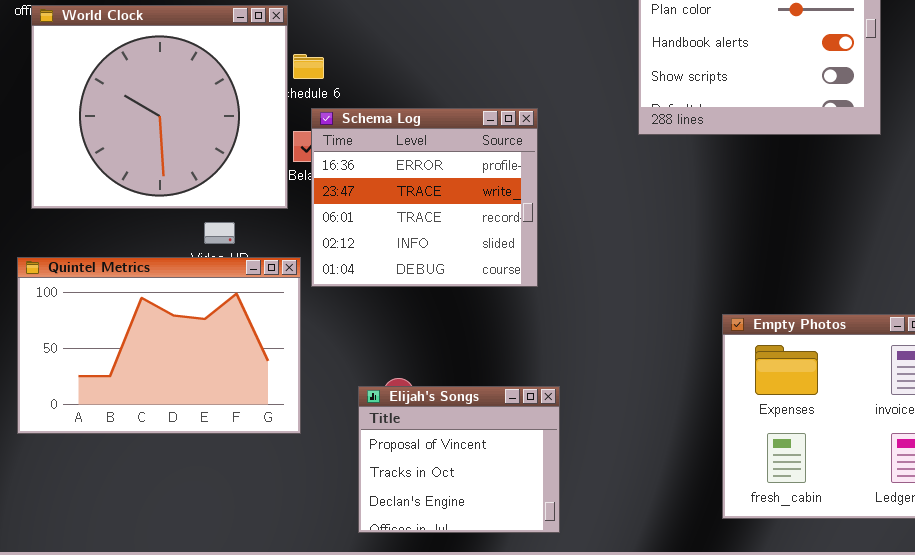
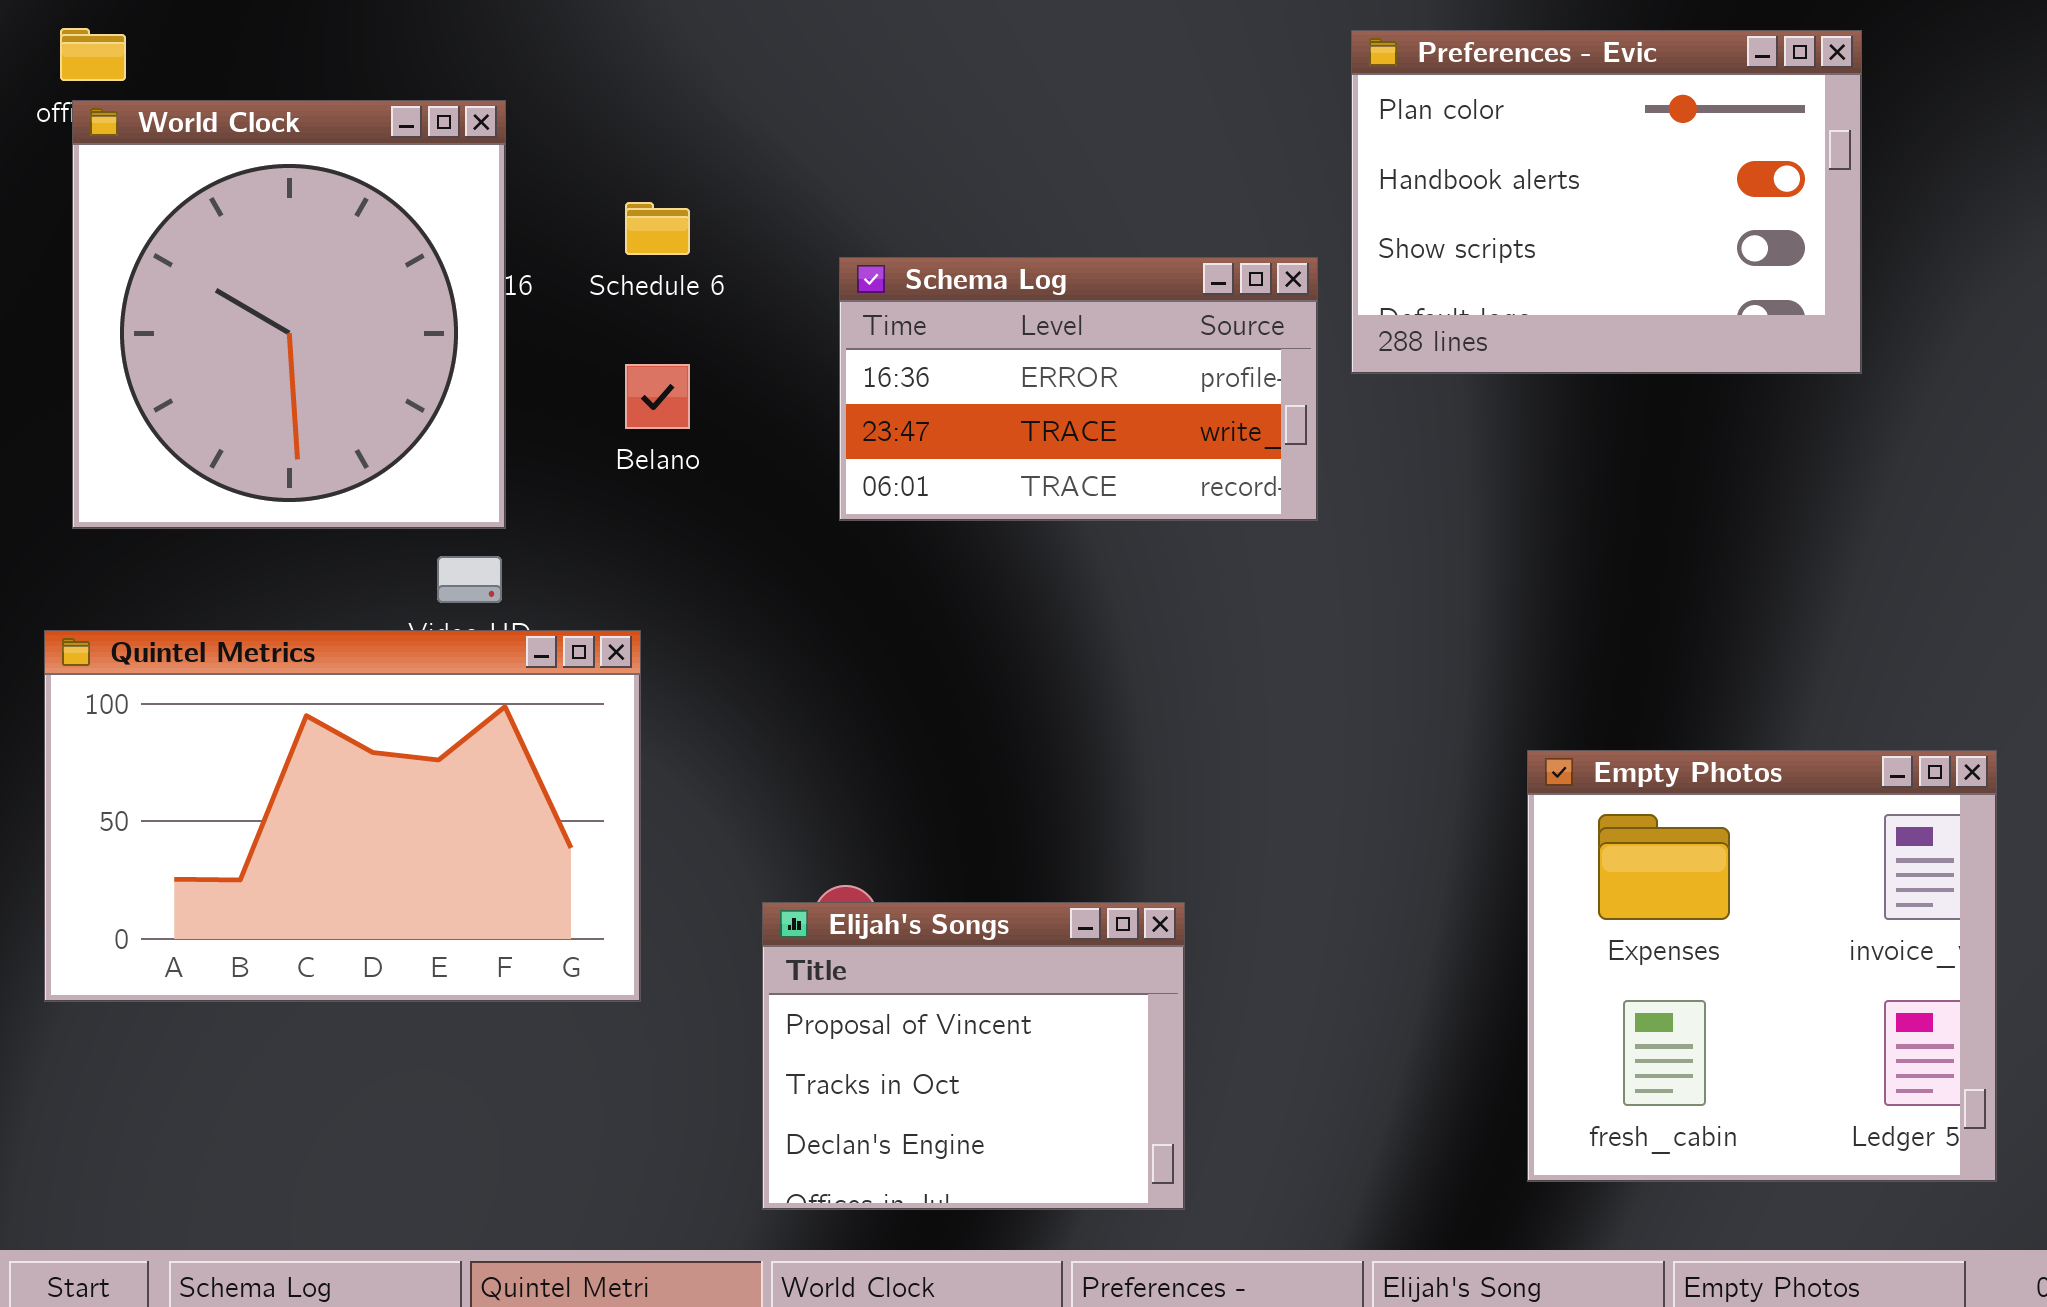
World Clock: [31,5,288,209] -> [72,100,506,529], resized
Schema Log: [311,108,538,287] -> [839,257,1318,521], moved, resized

